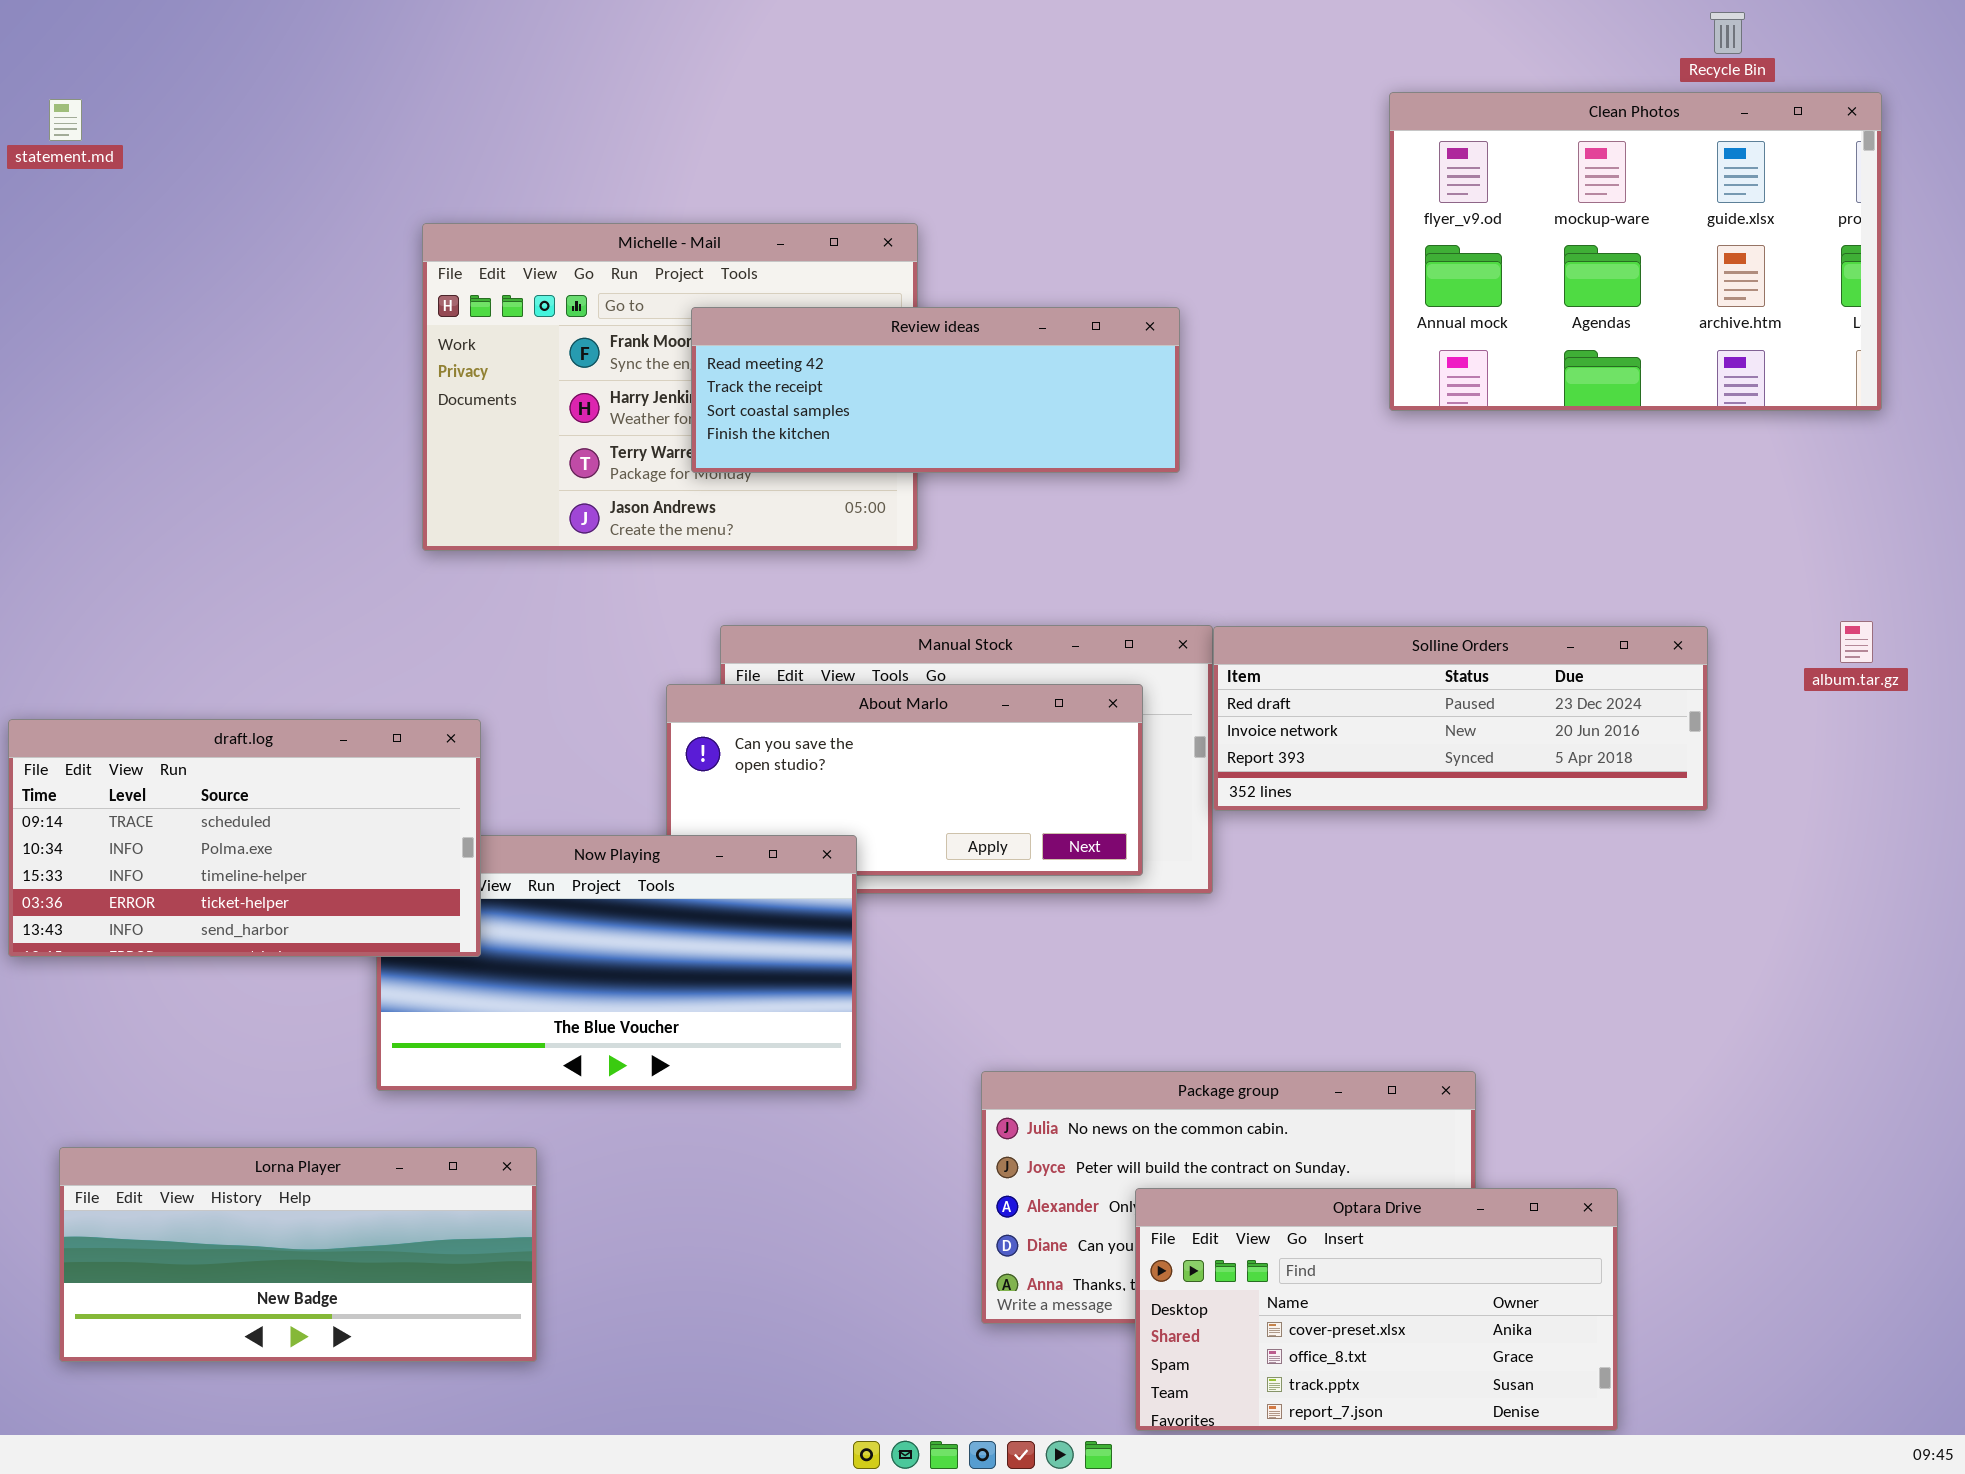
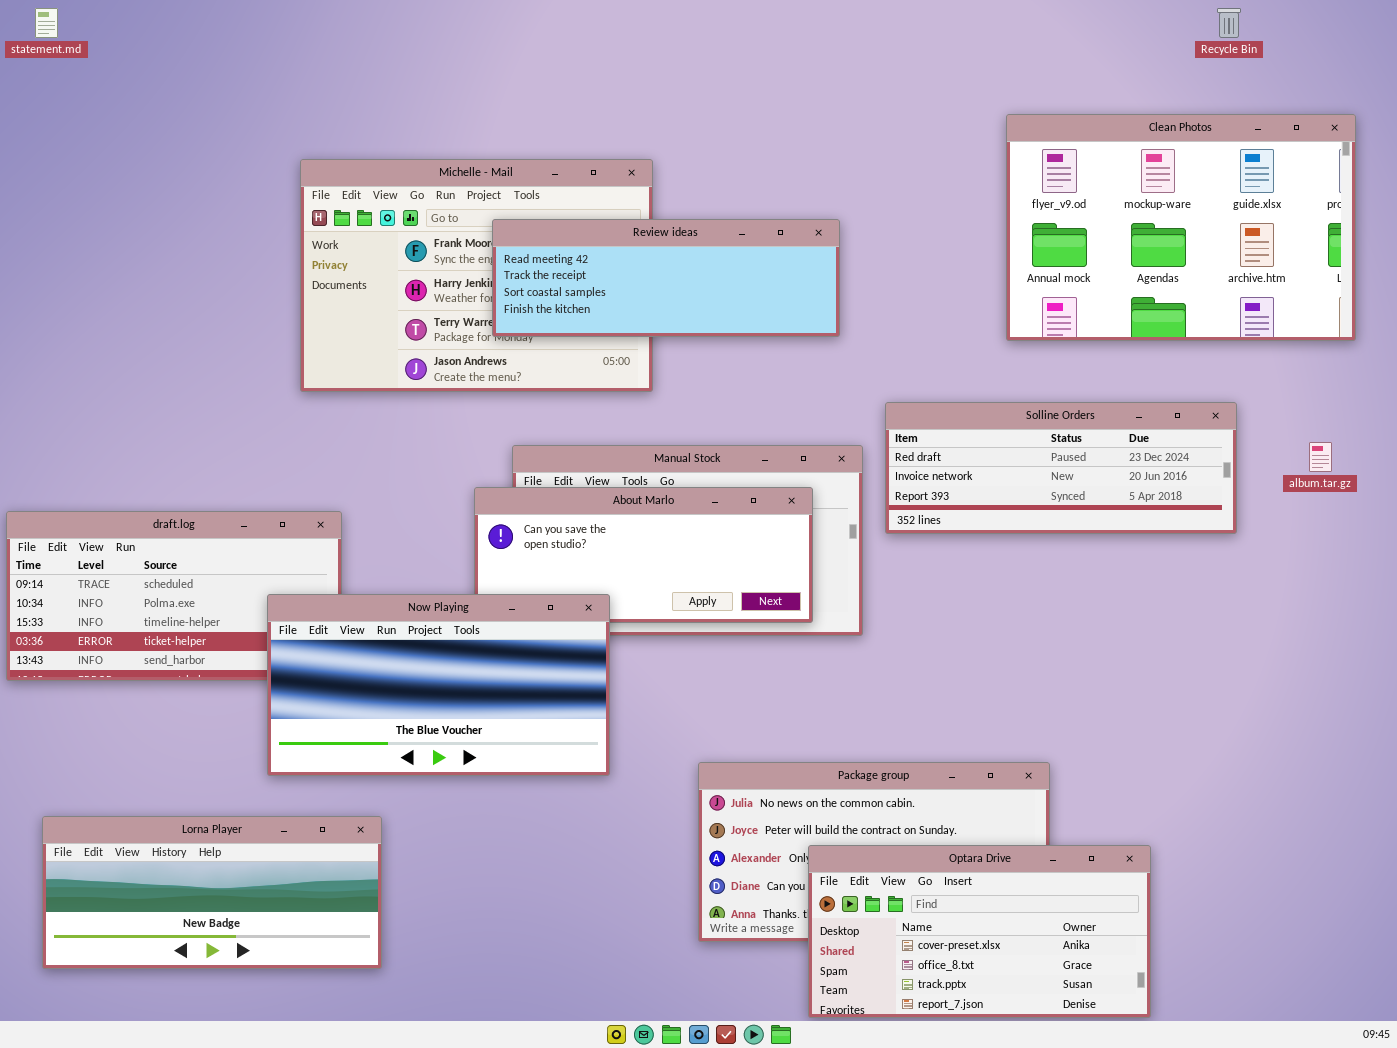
Clean Photos: [1389,92,1882,411] -> [1006,114,1356,341], moved
statement.md: [49,99,82,141] -> [35,8,58,38], moved
Solline Orders: [1213,626,1708,811] -> [885,402,1237,534], moved
Now Playing: [376,835,857,1091] -> [267,594,610,776], raised

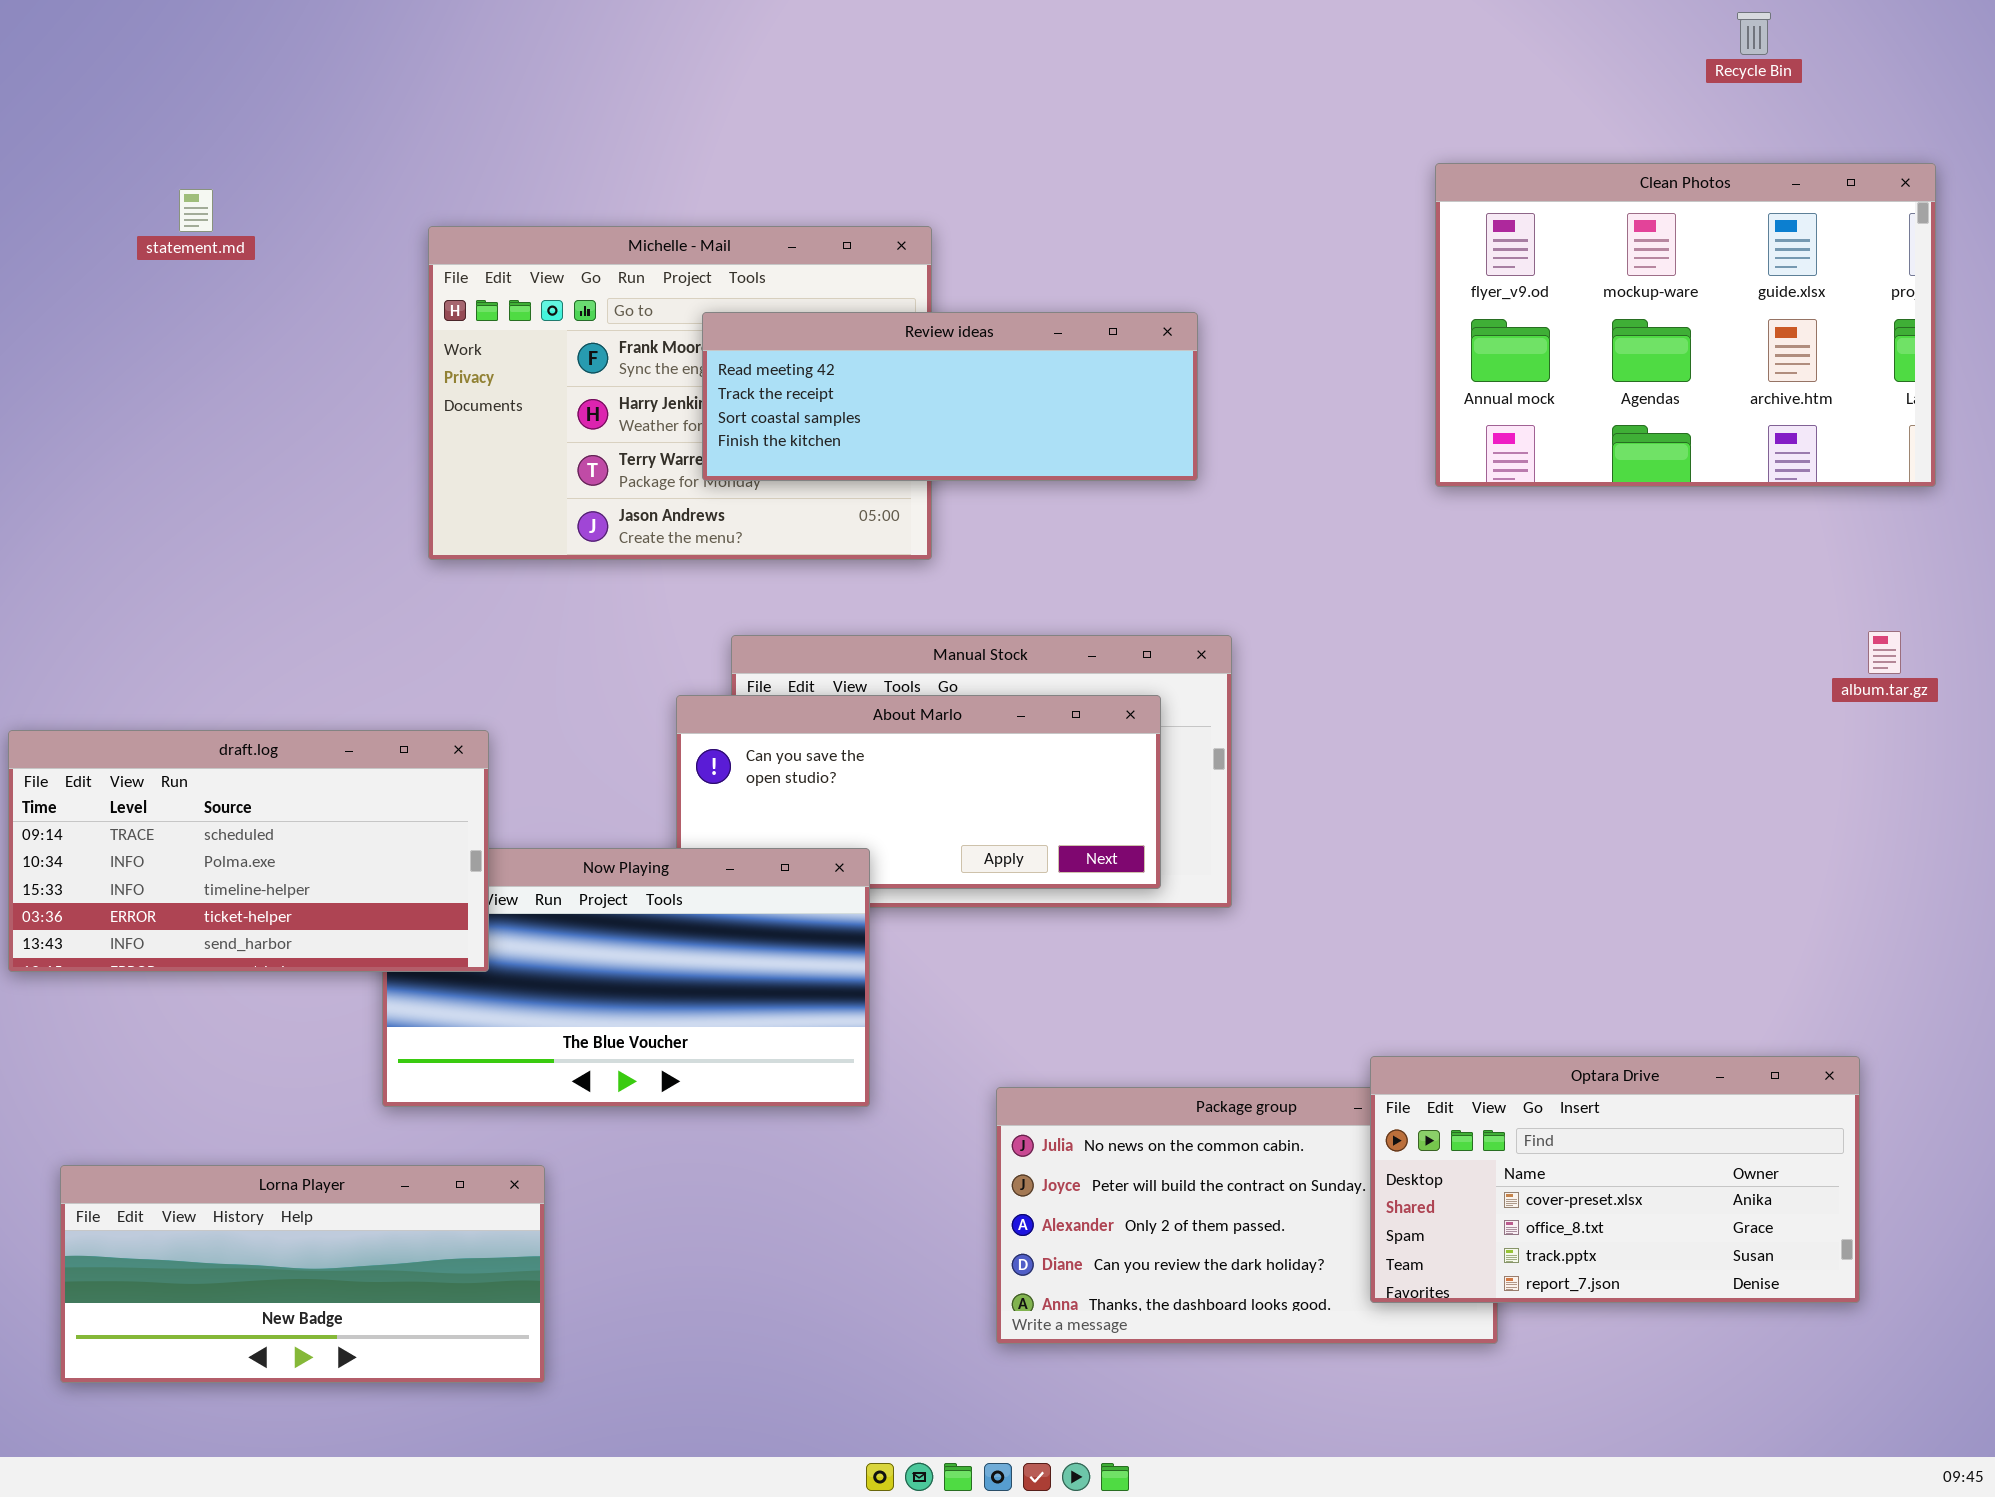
statement.md: [35,8,58,38] -> [179,189,213,232], moved
Solline Orders: [885,402,1237,534] -> none, closed
draft.log: [6,511,342,681] -> [8,730,489,972], raised
Optara Drive: [808,845,1151,1018] -> [1370,1056,1860,1303], moved

